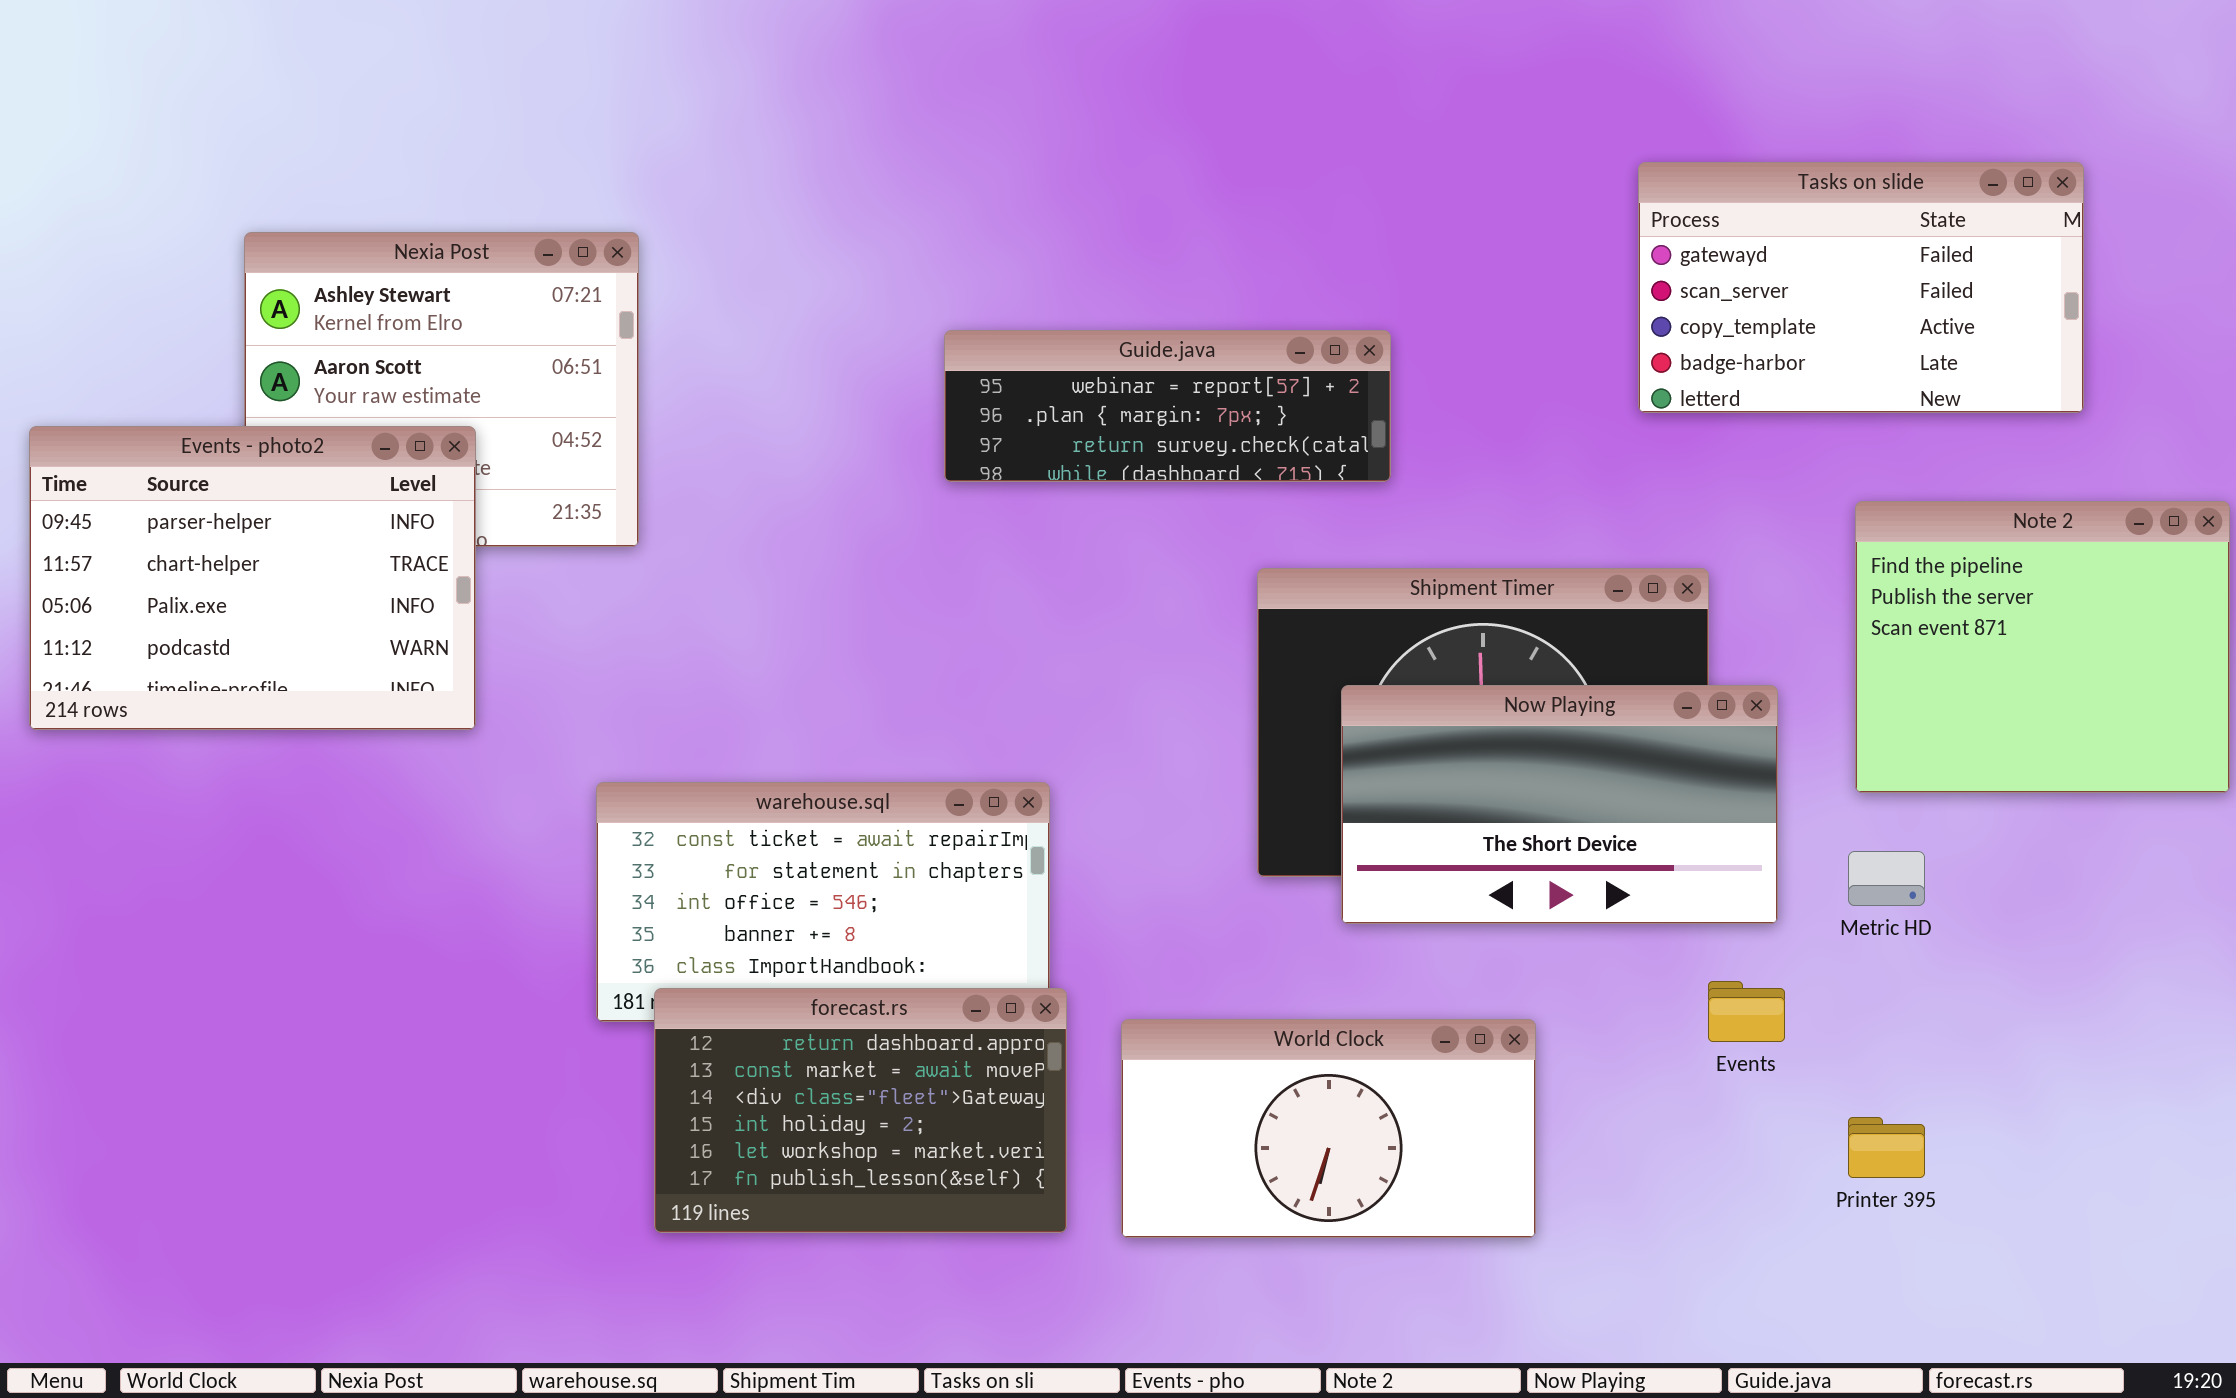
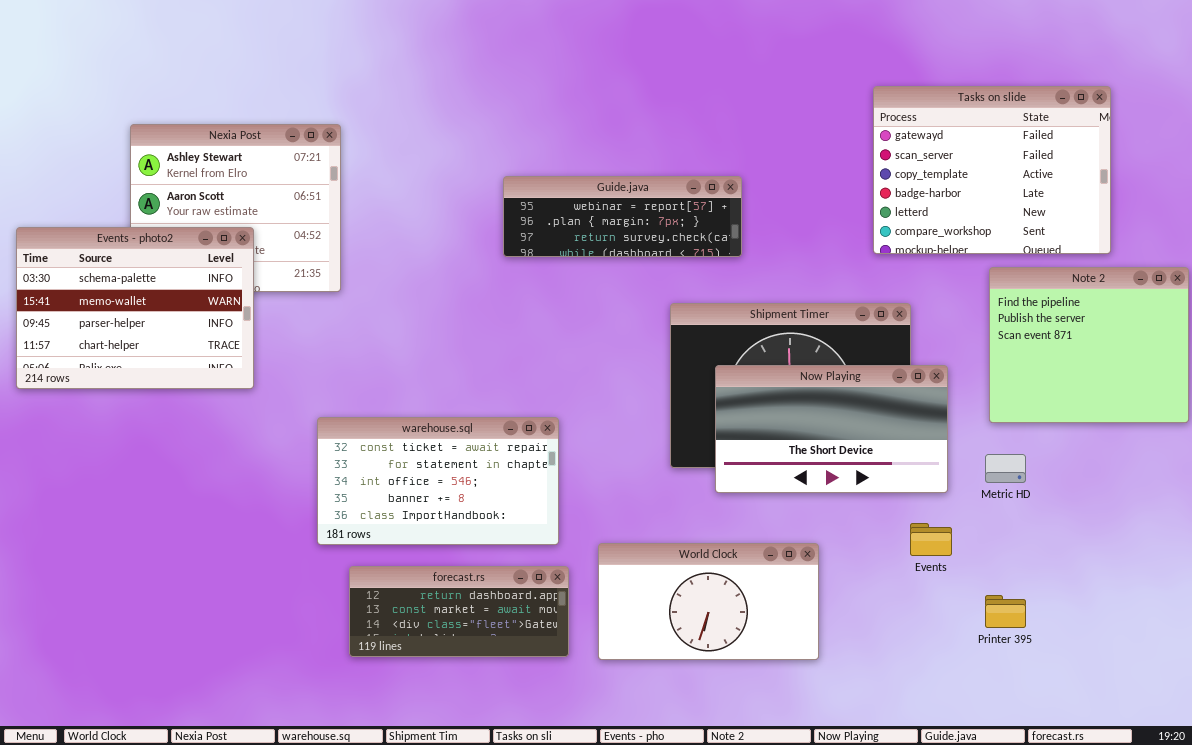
Tasks on slide: [1638,162,2084,413] -> [873,86,1111,254], resized
Events - photo2: [29,426,476,730] -> [16,227,254,389], scrolled up 2 rows
forecast.rs: [654,988,1067,1233] -> [349,566,569,657], resized

